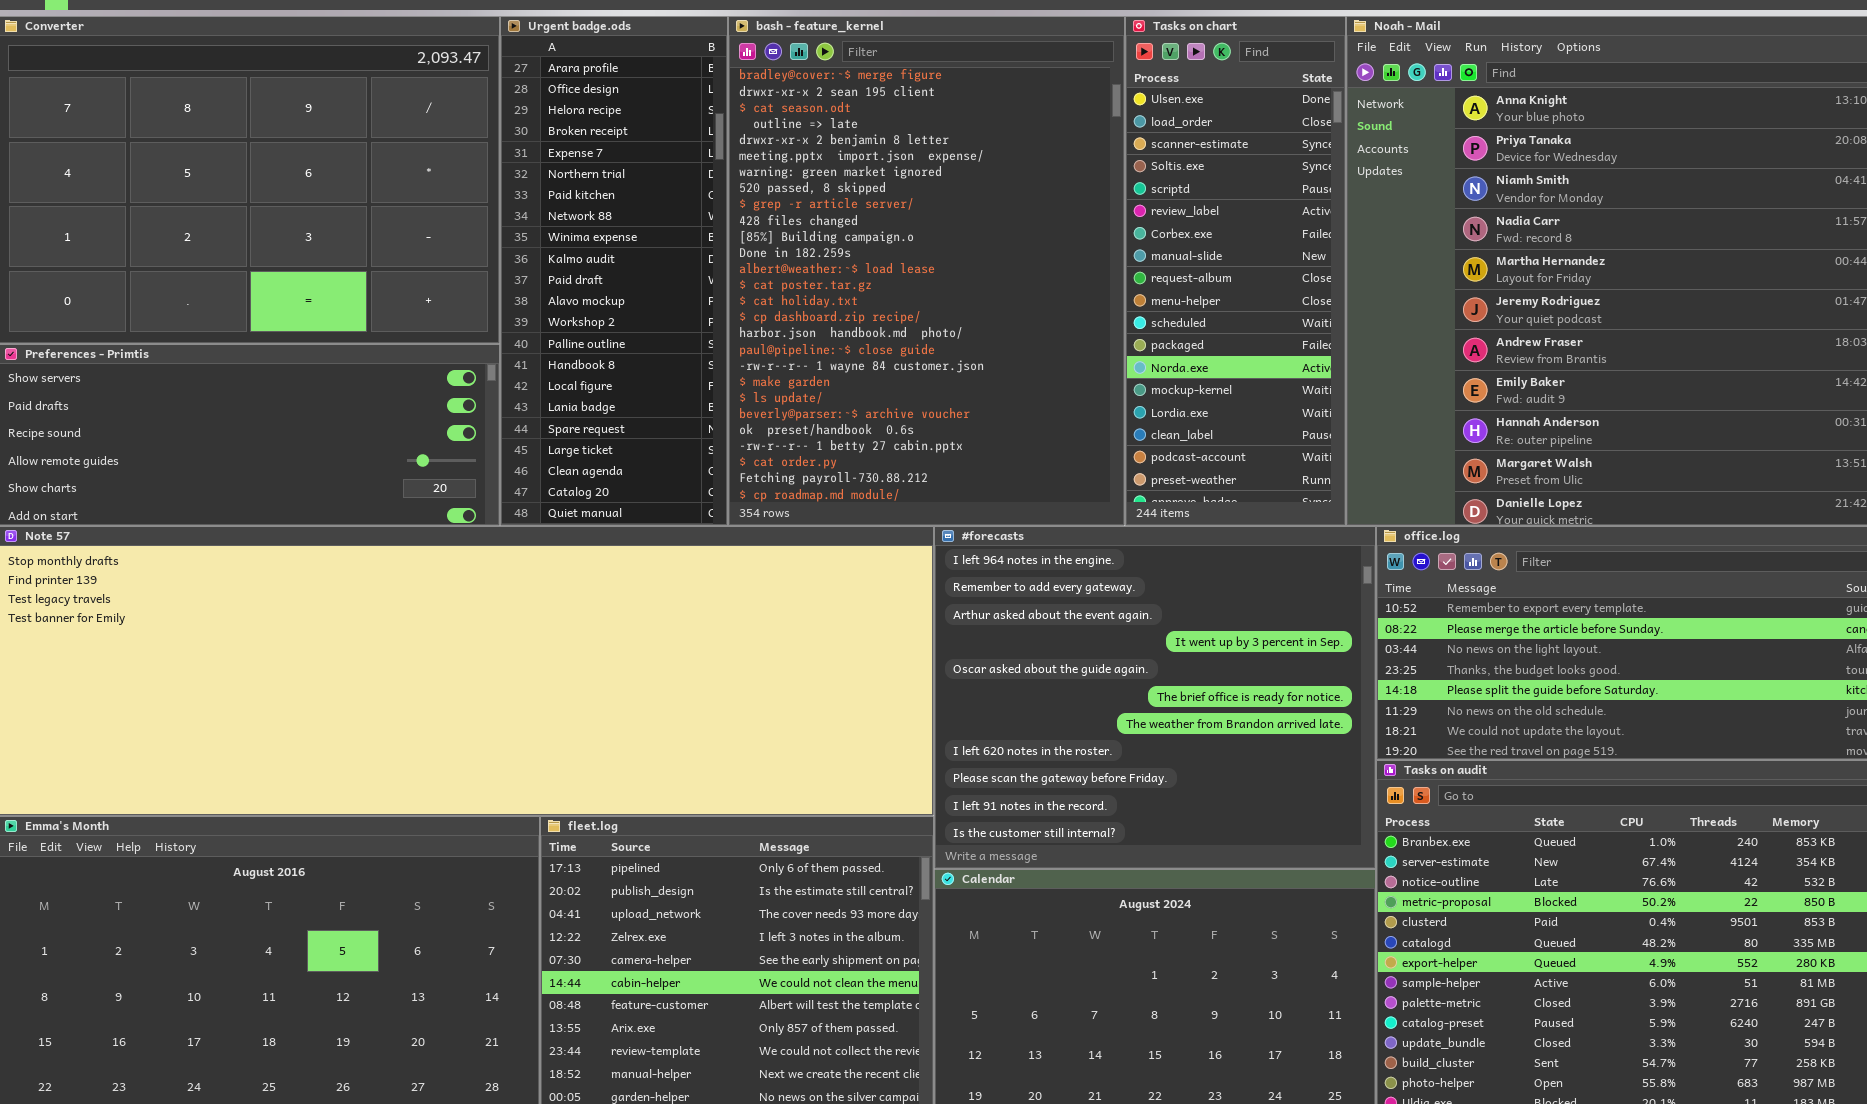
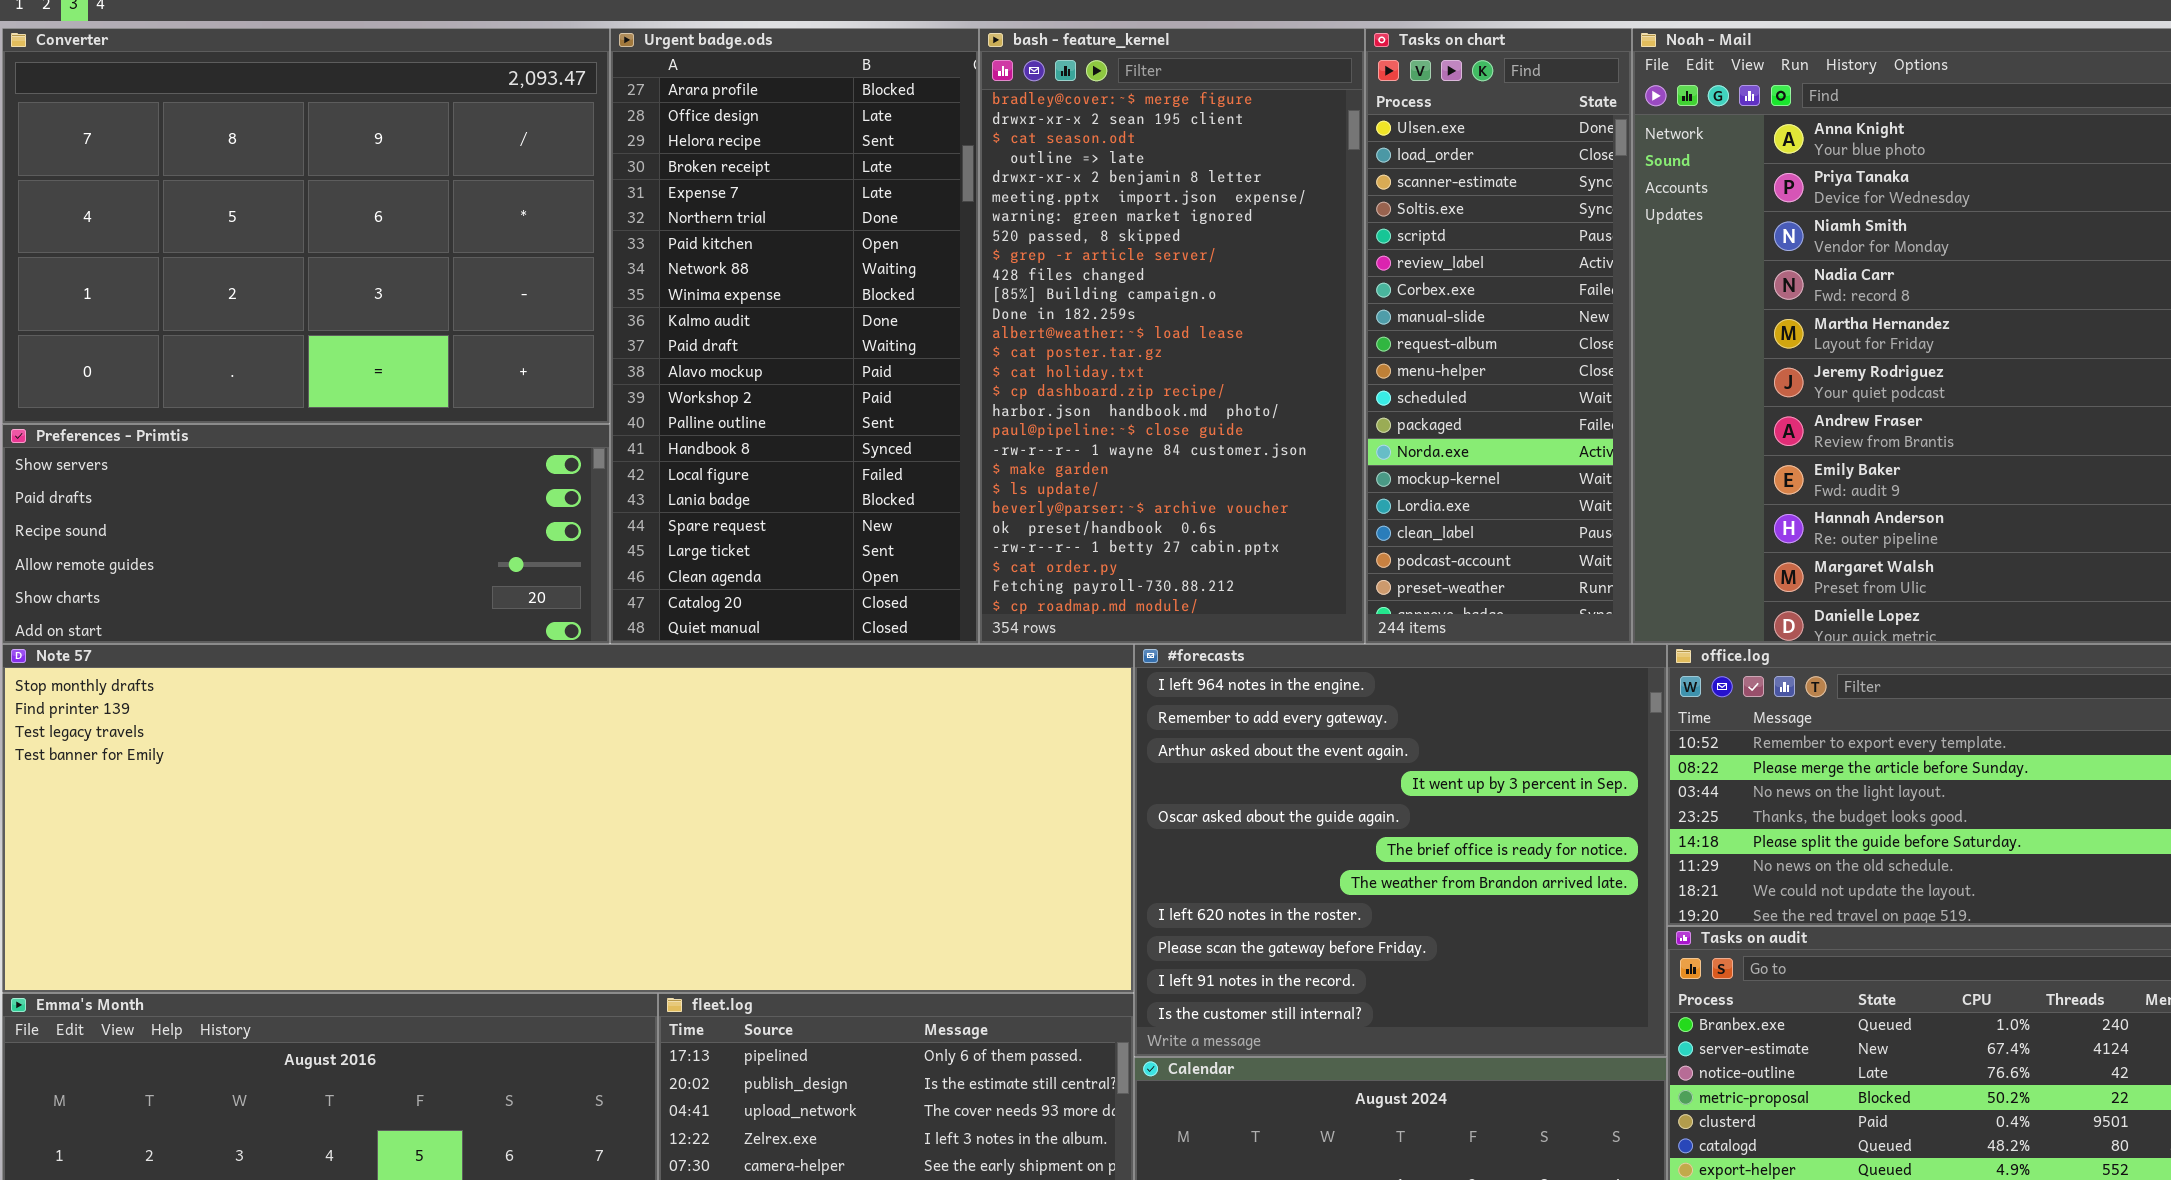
Urgent badge.ods: [500,16,728,526] -> [610,28,979,644], resized
bash - feature_kernel: [728,16,1125,526] -> [979,28,1365,644], resized

